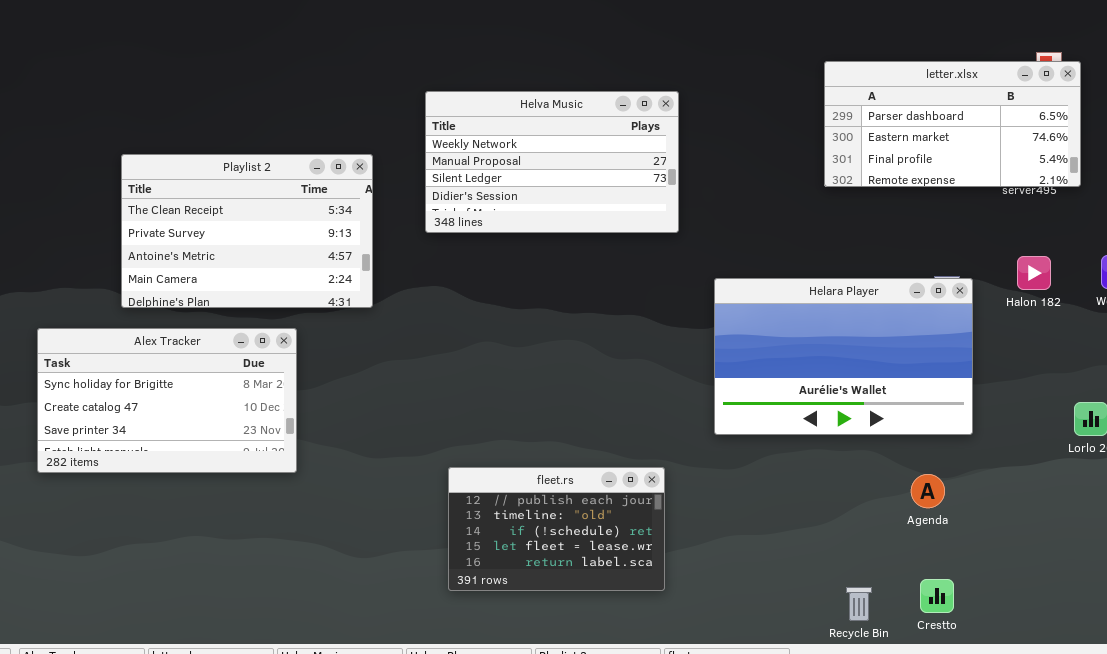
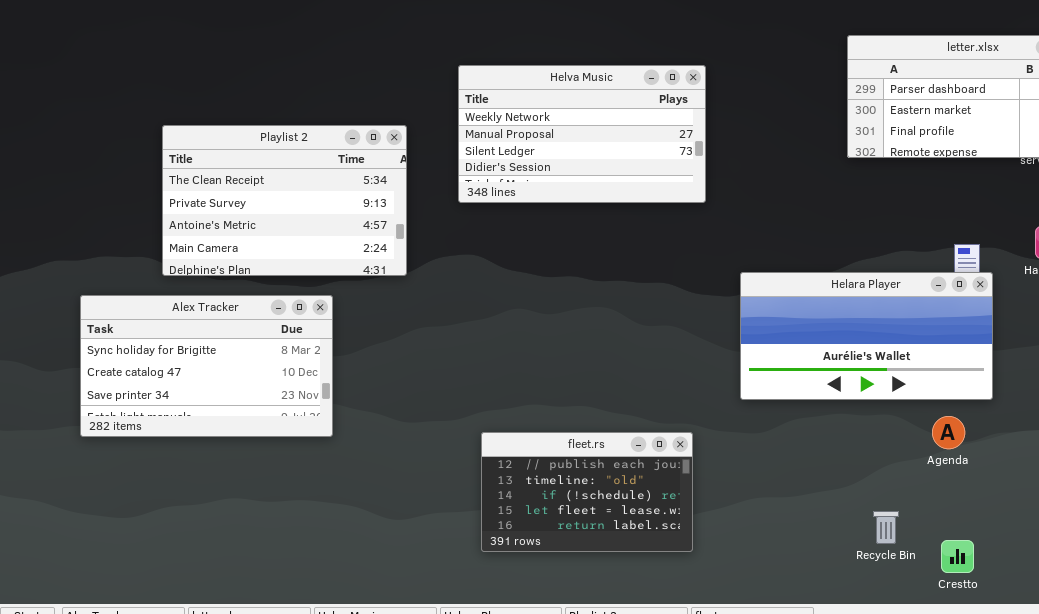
Helara Player: [714,278,973,435] -> [740,272,993,400], resized
Agenda: [911,474,945,508] -> [932,416,965,449], moved
Recycle Bin: [846,587,872,621] -> [873,511,899,544], moved

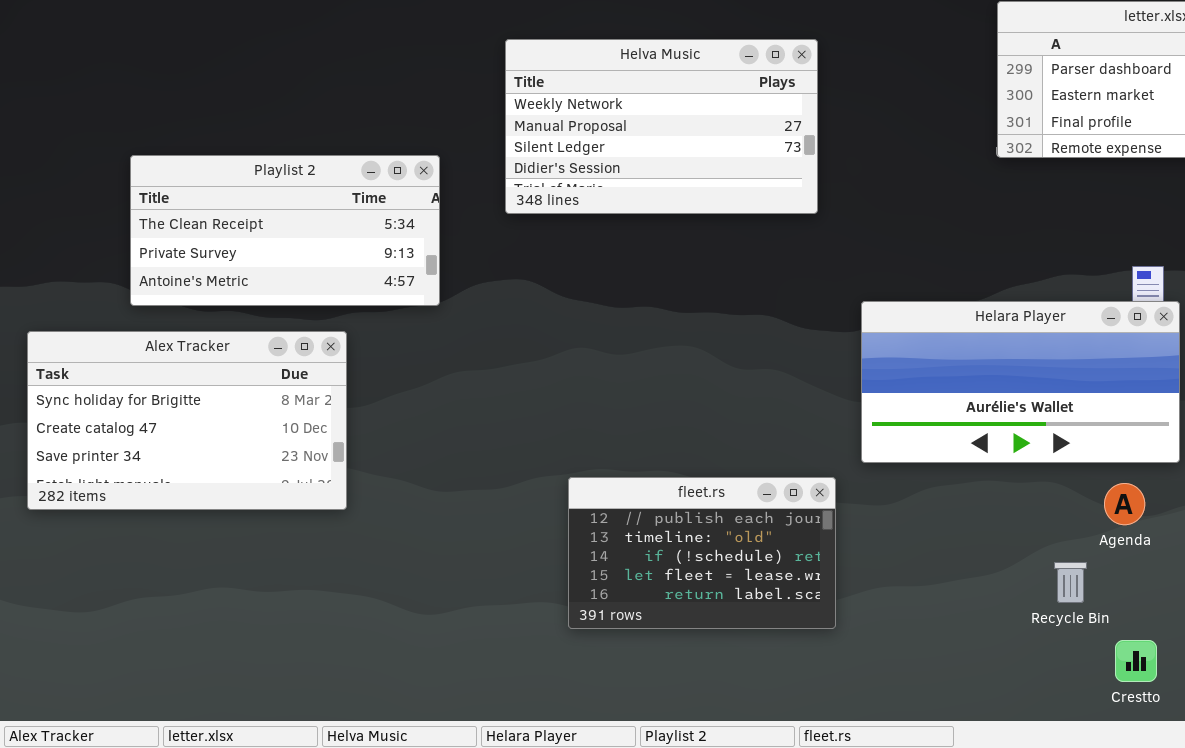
Playlist 2: [162,125,407,276] -> [130,155,440,306], resized
fleet.rs: [481,432,693,552] -> [568,477,836,629], moved
Recycle Bin: [873,511,899,544] -> [1054,562,1087,603], moved

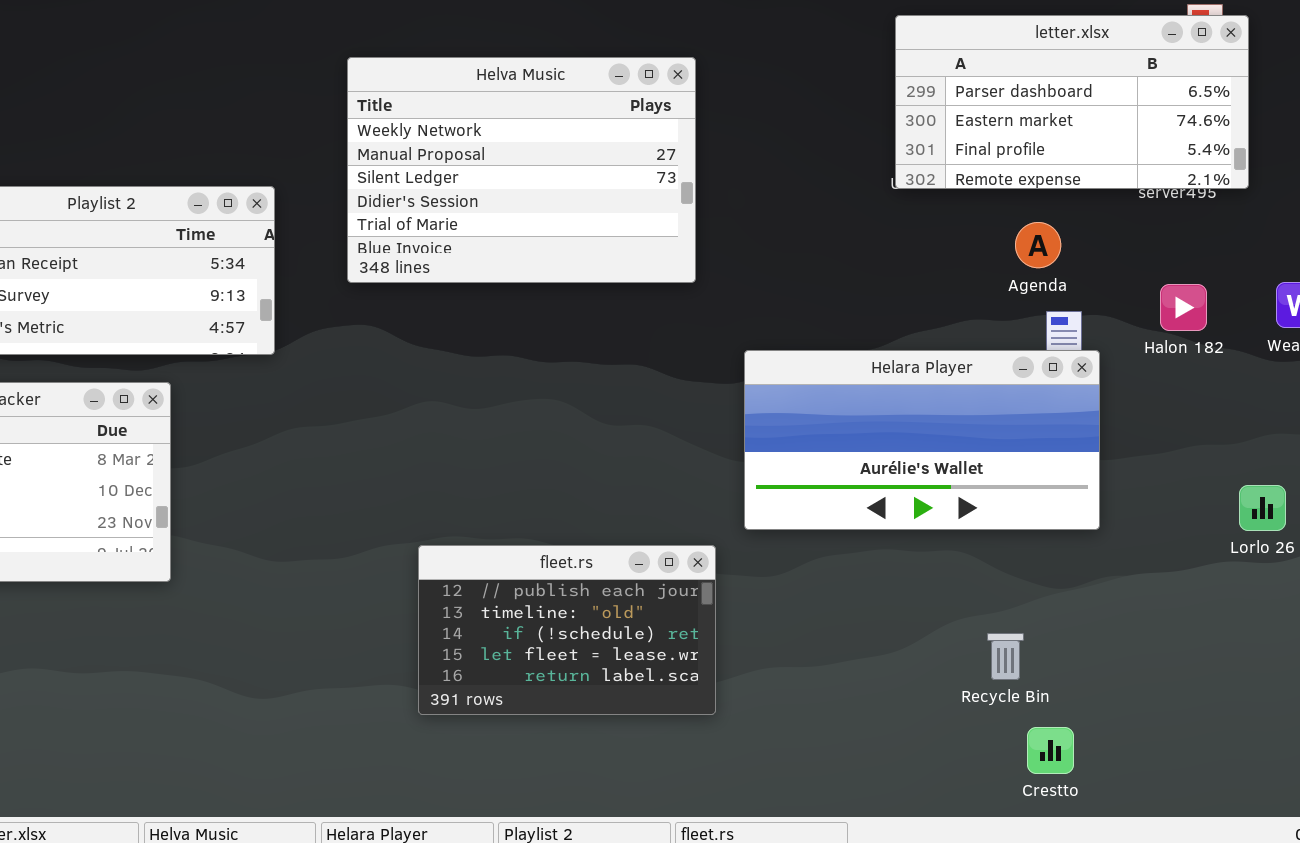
Helva Music: [505,39,818,214] -> [347,57,696,283], resized
Agenda: [1104,483,1145,525] -> [1015,222,1061,268], moved
Recycle Bin: [1054,562,1087,603] -> [987,633,1024,680], moved

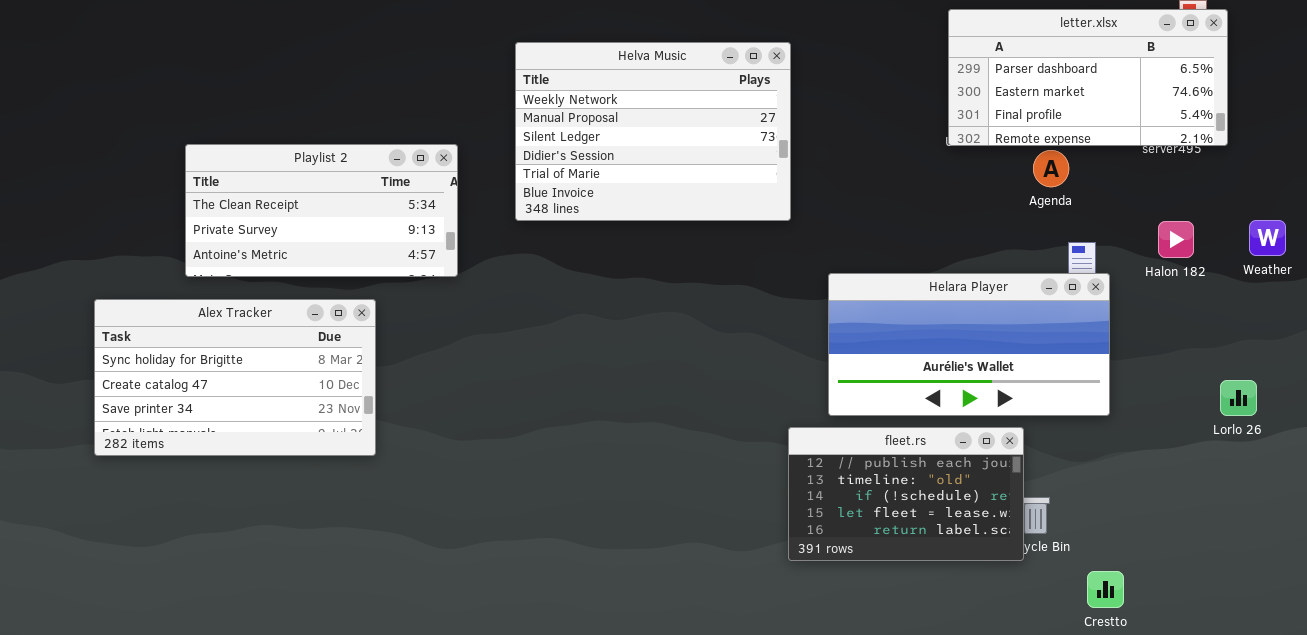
Agenda: [1015,222,1061,268] -> [1033,150,1069,187], moved
fleet.rs: [418,545,716,715] -> [788,427,1024,561], moved
Crestto: [1027,727,1074,774] -> [1087,571,1124,608], moved

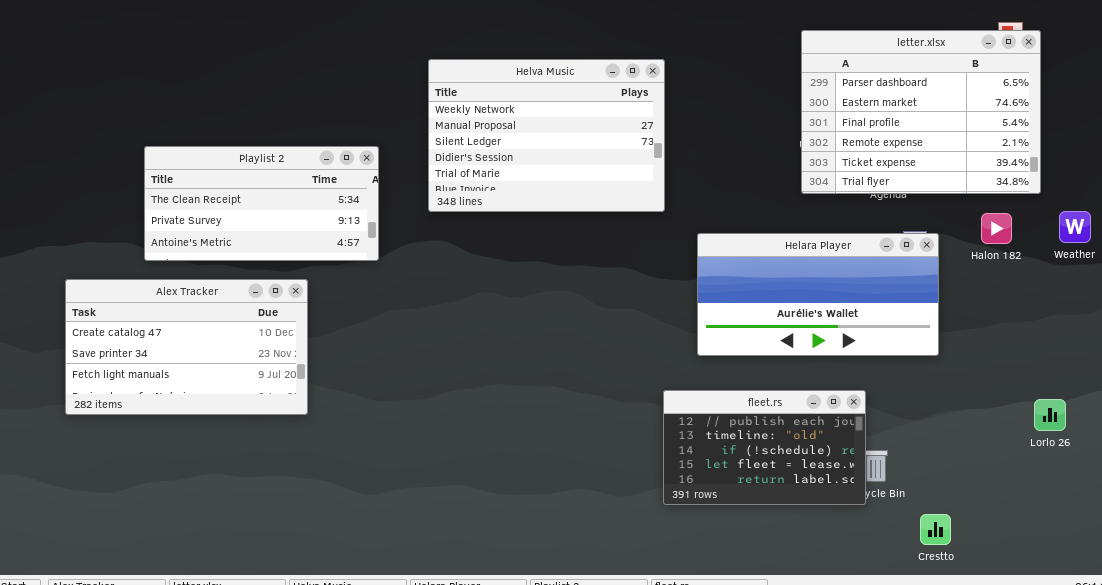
letter.xlsx: [948,9,1228,146] -> [801,30,1041,194], resized
Helara Player: [828,273,1110,416] -> [697,233,939,356], moved
Alex Tracker: [94,299,376,456] -> [65,279,308,415], scrolled down 1 row
Lorlo 26: [1220,380,1257,416] -> [1034,399,1066,431], moved

